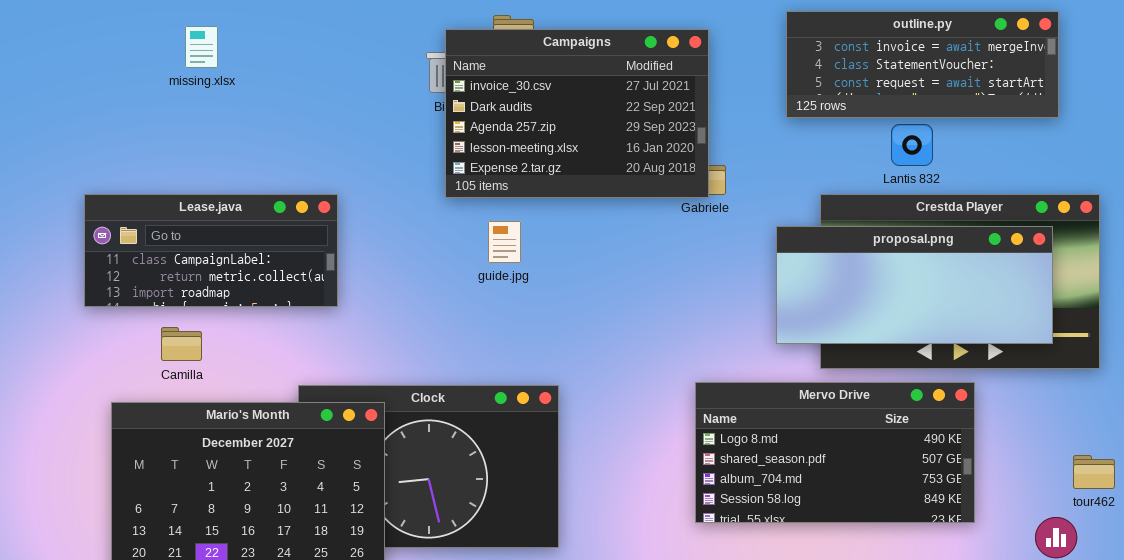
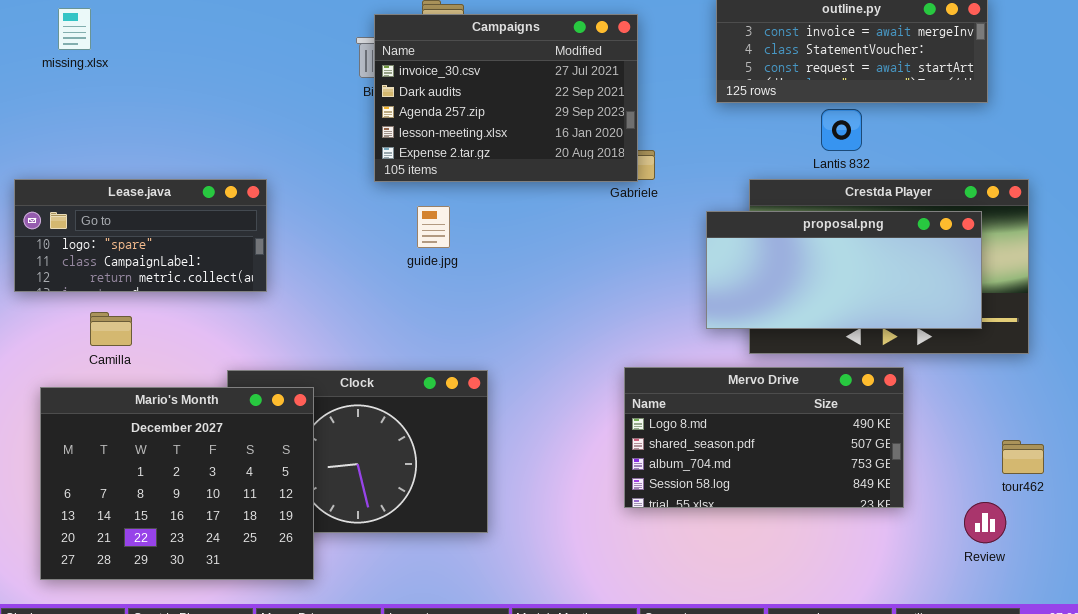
missing.xlsx: [185,26,218,68] -> [58,8,91,50], moved
Lease.java: [84,194,338,307] -> [14,179,267,292], scrolled up 1 row

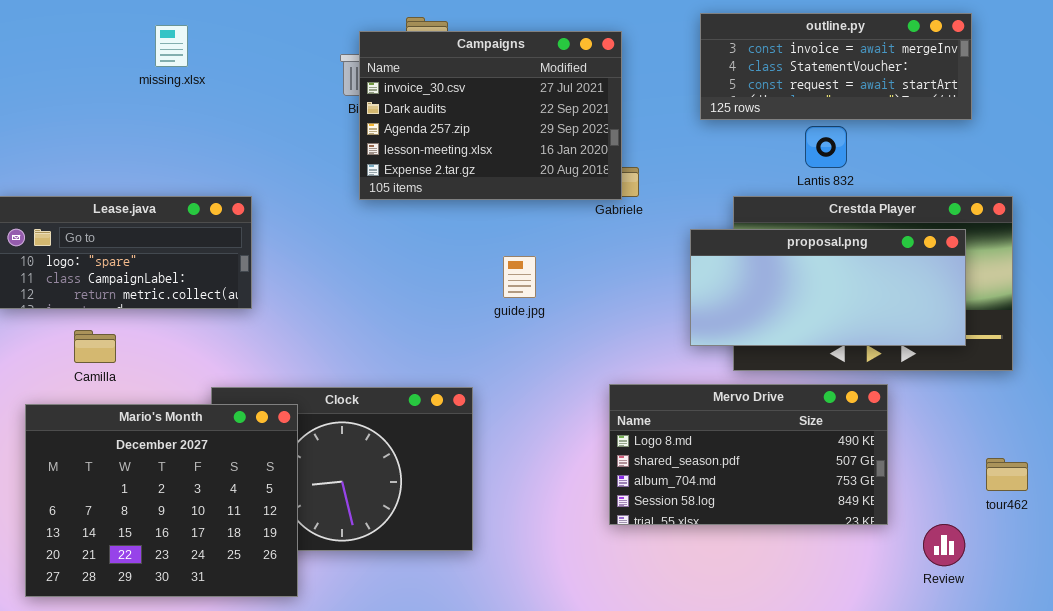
missing.xlsx: [58,8,91,50] -> [155,25,188,67], moved
guide.jpg: [417,206,450,248] -> [503,256,536,298], moved
Review: [964,502,1006,543] -> [923,524,965,566], moved

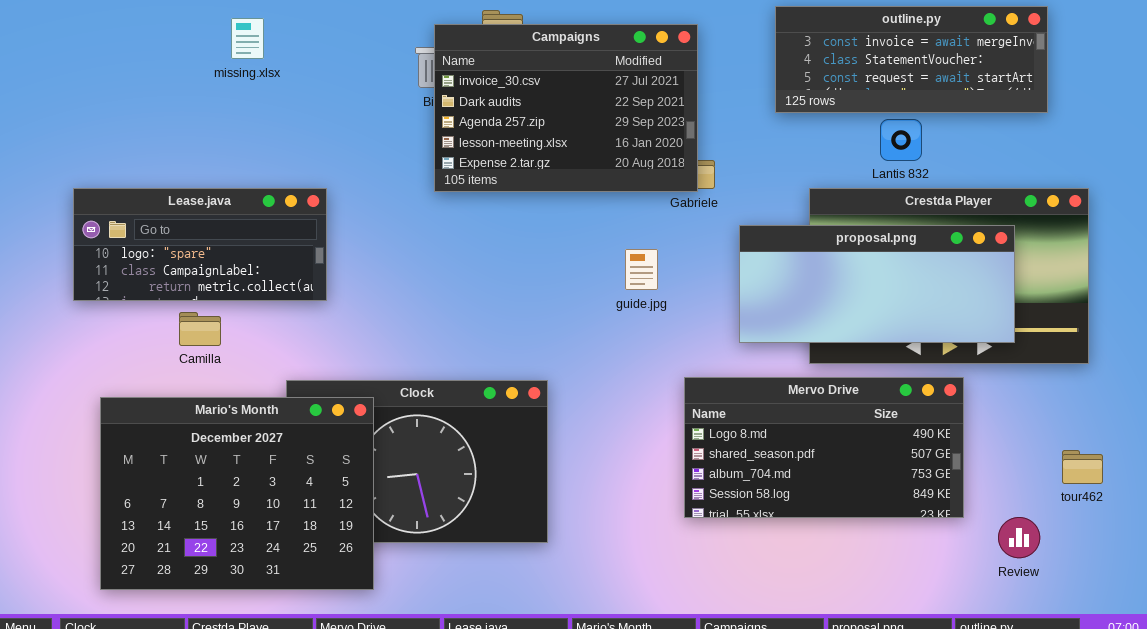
proposal.png: [690,229,966,346] -> [739,225,1015,343], moved
guide.jpg: [503,256,536,298] -> [625,249,658,290], moved
Camilla: [74,330,116,363] -> [179,312,221,346], moved

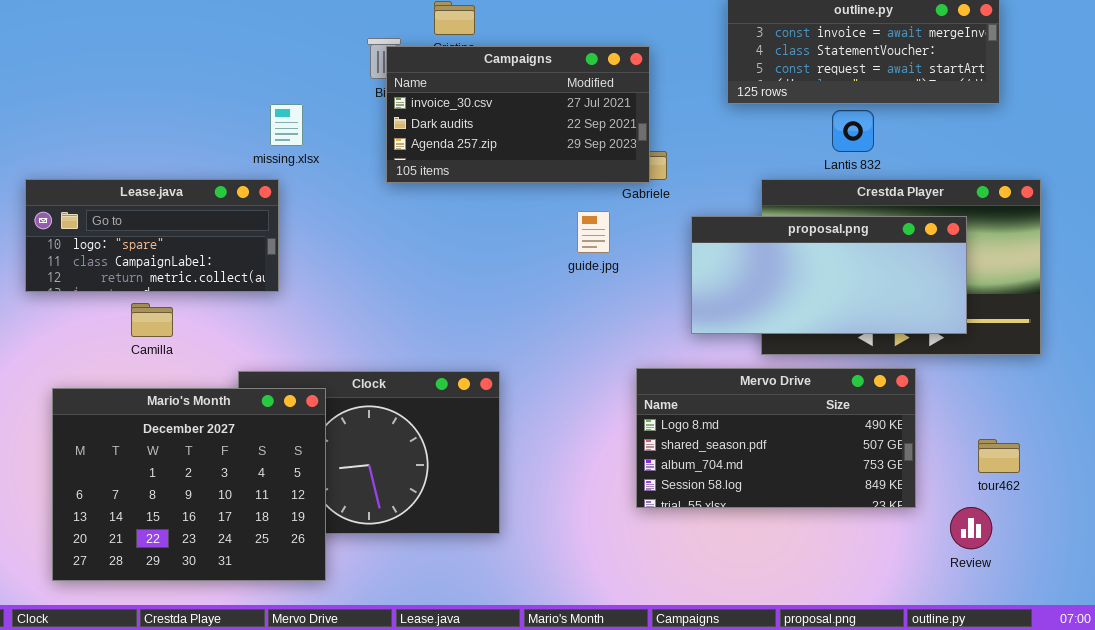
missing.xlsx: [231,18,264,59] -> [270,104,303,146], moved
Campaigns: [434,24,698,192] -> [386,46,650,183], resized
guide.jpg: [625,249,658,290] -> [577,211,610,253], moved
tour462: [1062,450,1103,484] -> [978,439,1020,473], moved

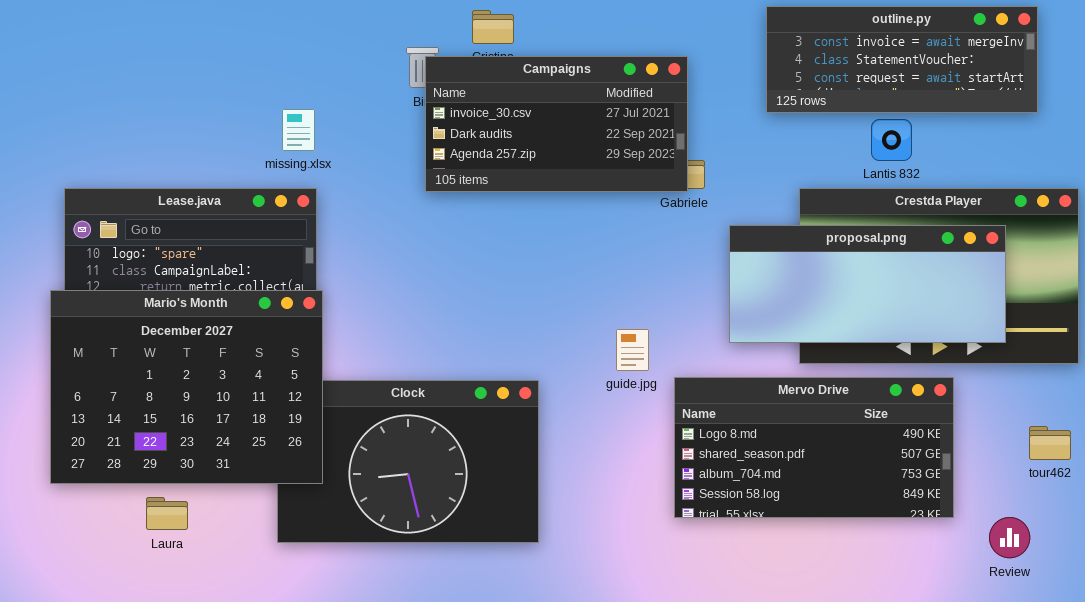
missing.xlsx: [270,104,303,146] -> [282,109,315,151], moved
guide.jpg: [577,211,610,253] -> [616,329,649,371], moved
Mario's Month: [52,388,326,581] -> [50,290,323,484], moved
tour462: [978,439,1020,473] -> [1029,426,1071,460], moved

